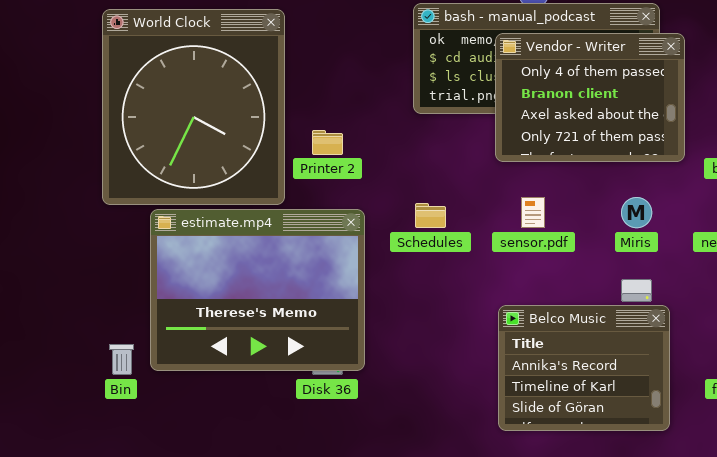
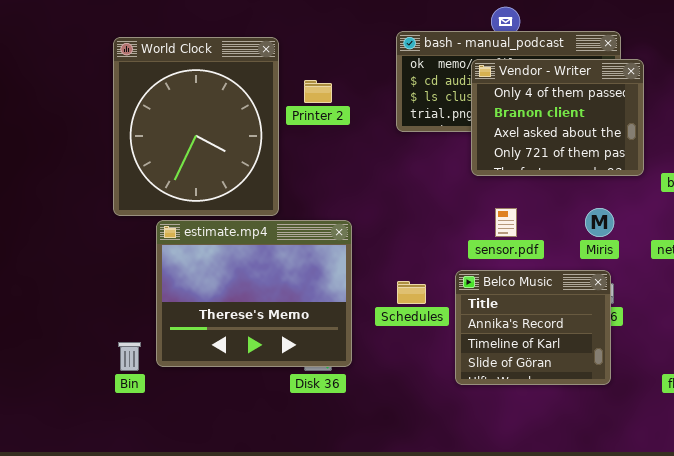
Printer 2: [312,130,343,155] -> [304,80,332,103], moved
Schedules: [415,203,446,228] -> [397,281,426,304], moved
Belco Music: [498,305,670,431] -> [455,270,611,385], moved

